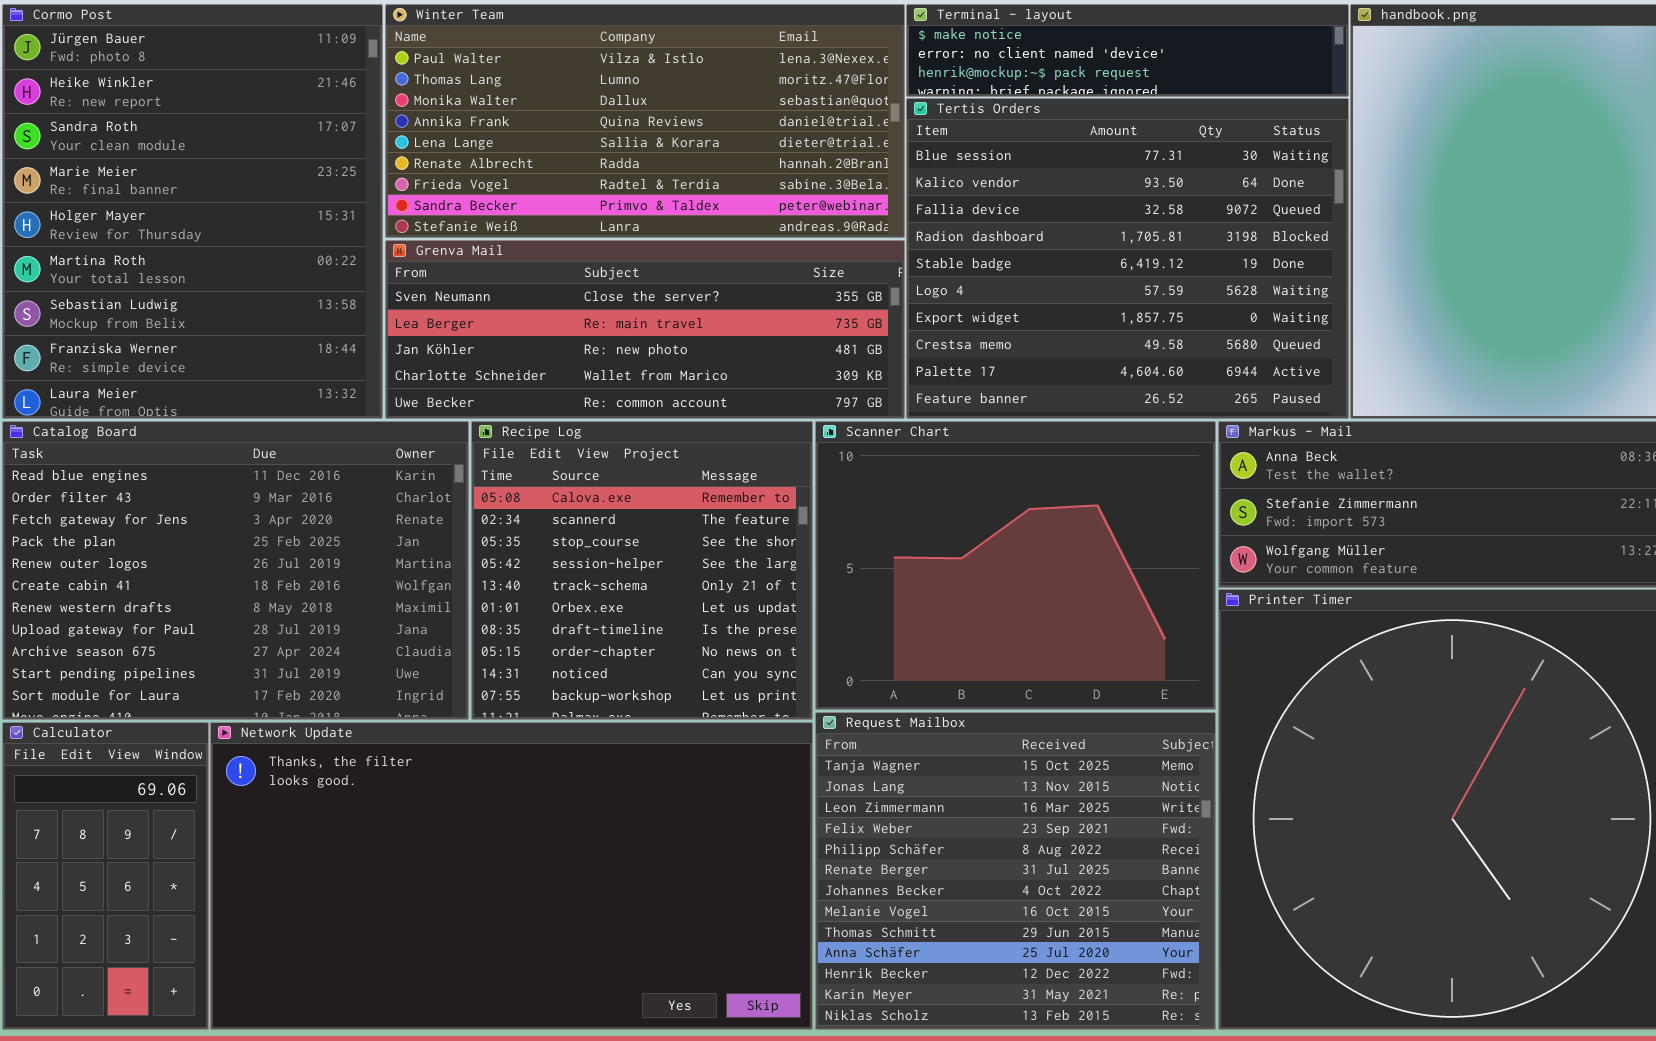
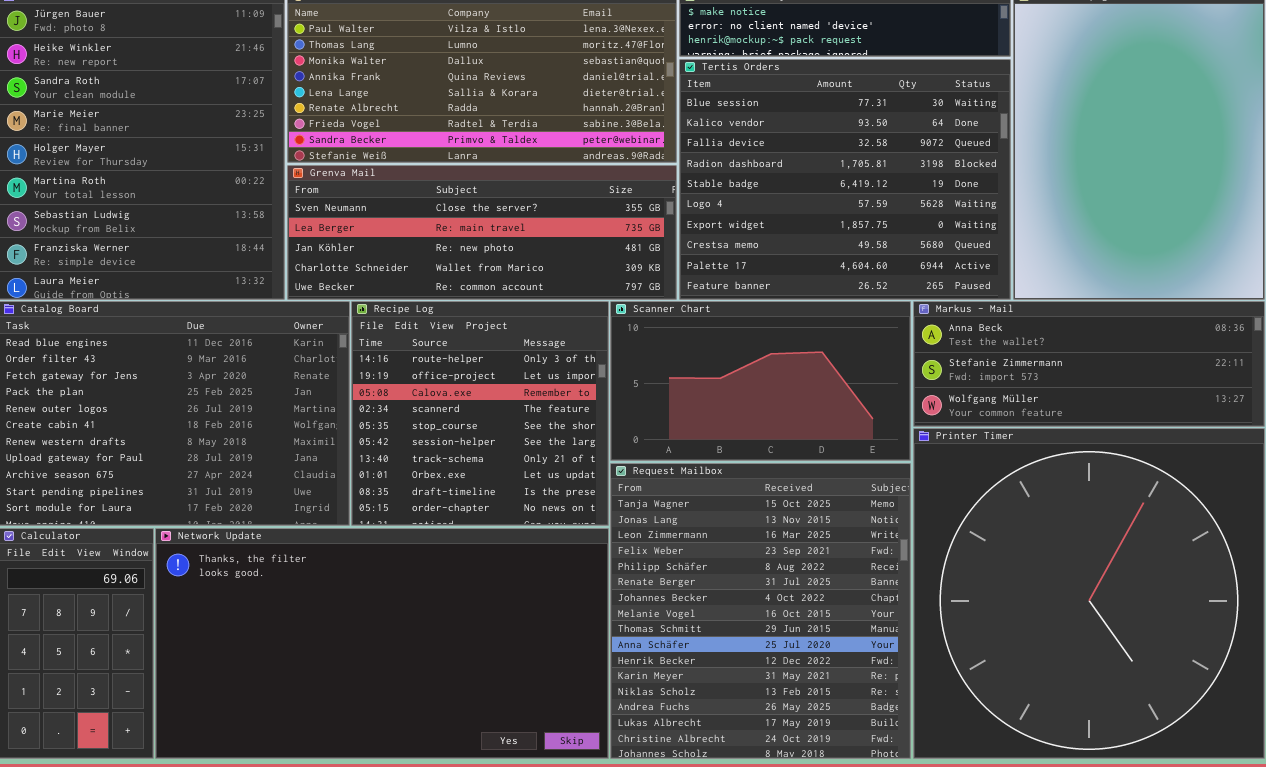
Recipe Log: [471,421,813,720] -> [351,301,609,526], scrolled up 2 rows
Scanner Chart: [815,421,1216,710] -> [610,301,911,461], resized
Request Mailbox: [815,712,1216,1030] -> [610,463,911,759], resized

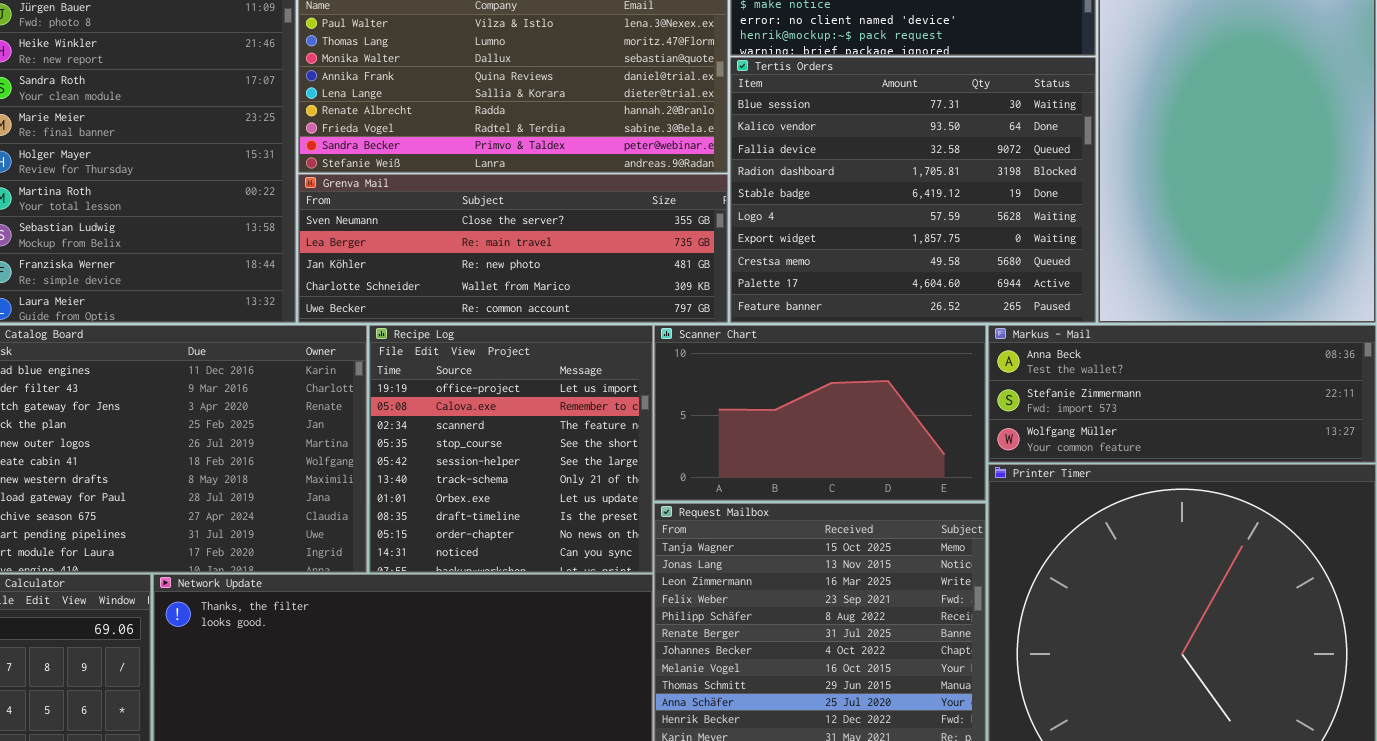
Recipe Log: [351,301,609,526] -> [369,325,653,573], scrolled down 1 row

